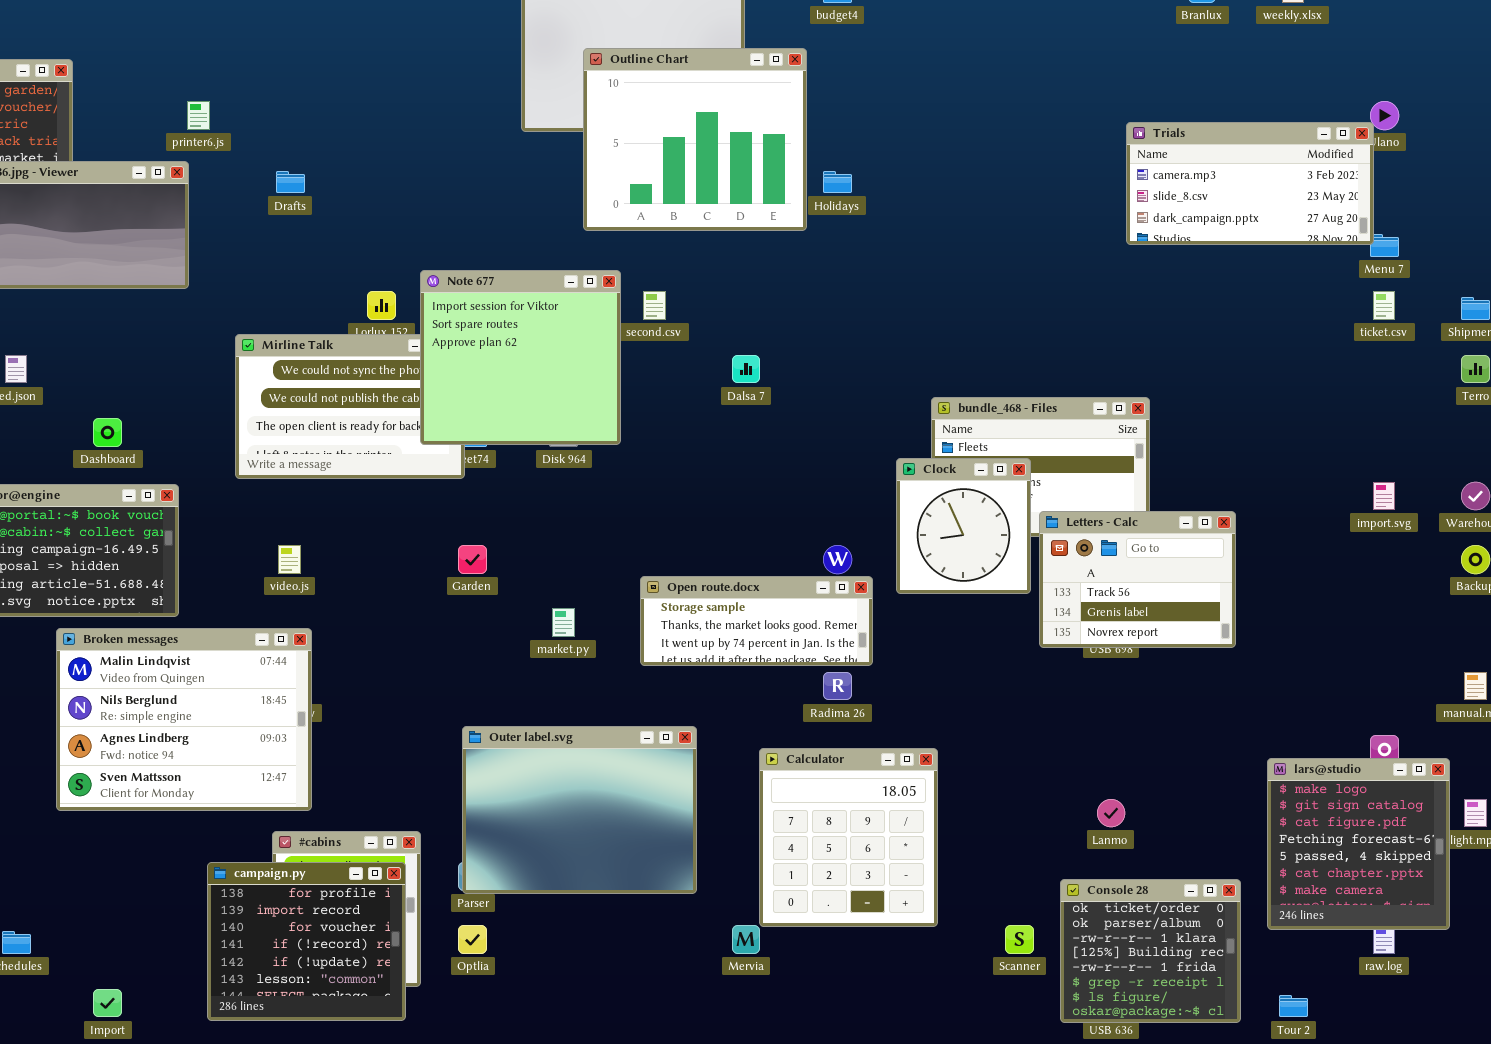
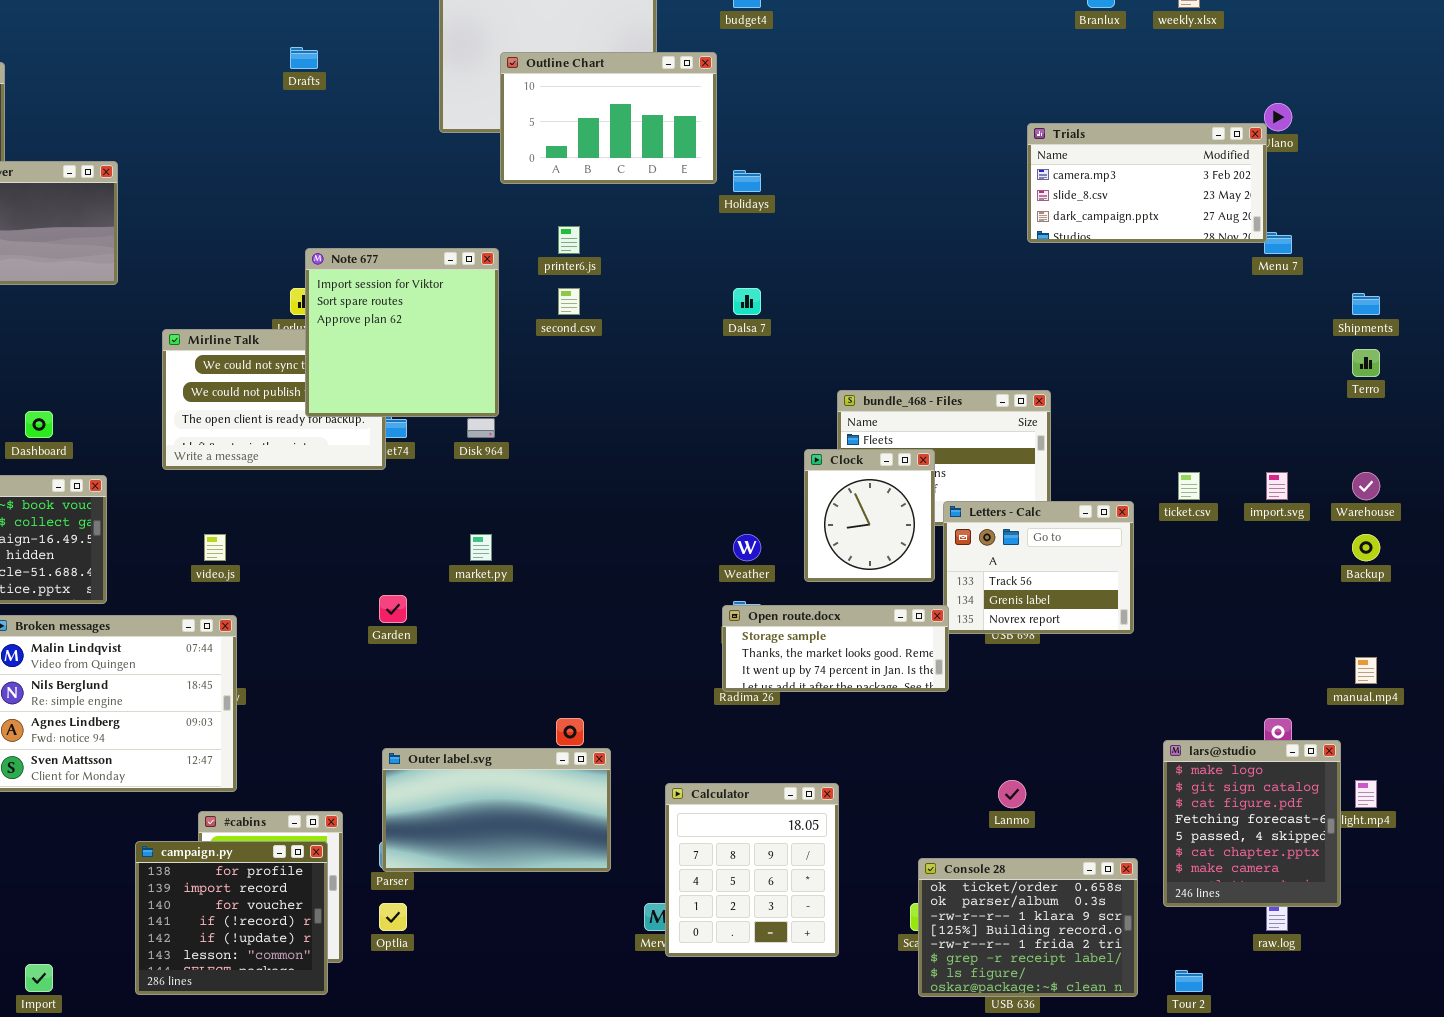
Outline Chart: [583,48,807,231] -> [500,52,717,184], resized
printer6.js: [187,101,210,130] -> [558,226,580,254], moved
Drafts: [276,171,305,193] -> [290,47,318,69], moved
Note 677: [420,270,621,445] -> [305,248,499,417], moved
ticket.csv: [1373,291,1395,320] -> [1178,472,1200,500], moved
Dalsa 7: [732,355,760,383] -> [733,288,761,315], moved
Garden: [458,545,487,574] -> [379,595,407,623], moved
Open route.docx: [640,576,873,666] -> [722,605,949,692], moved
market.py: [552,608,575,637] -> [470,534,492,561], moved
Outer label.svg: [462,726,697,894] -> [382,748,611,872], resized
Calculator: [759,748,938,927] -> [665,783,839,957], moved
Console 28: [1060,879,1241,1023] -> [918,858,1138,997], resized

